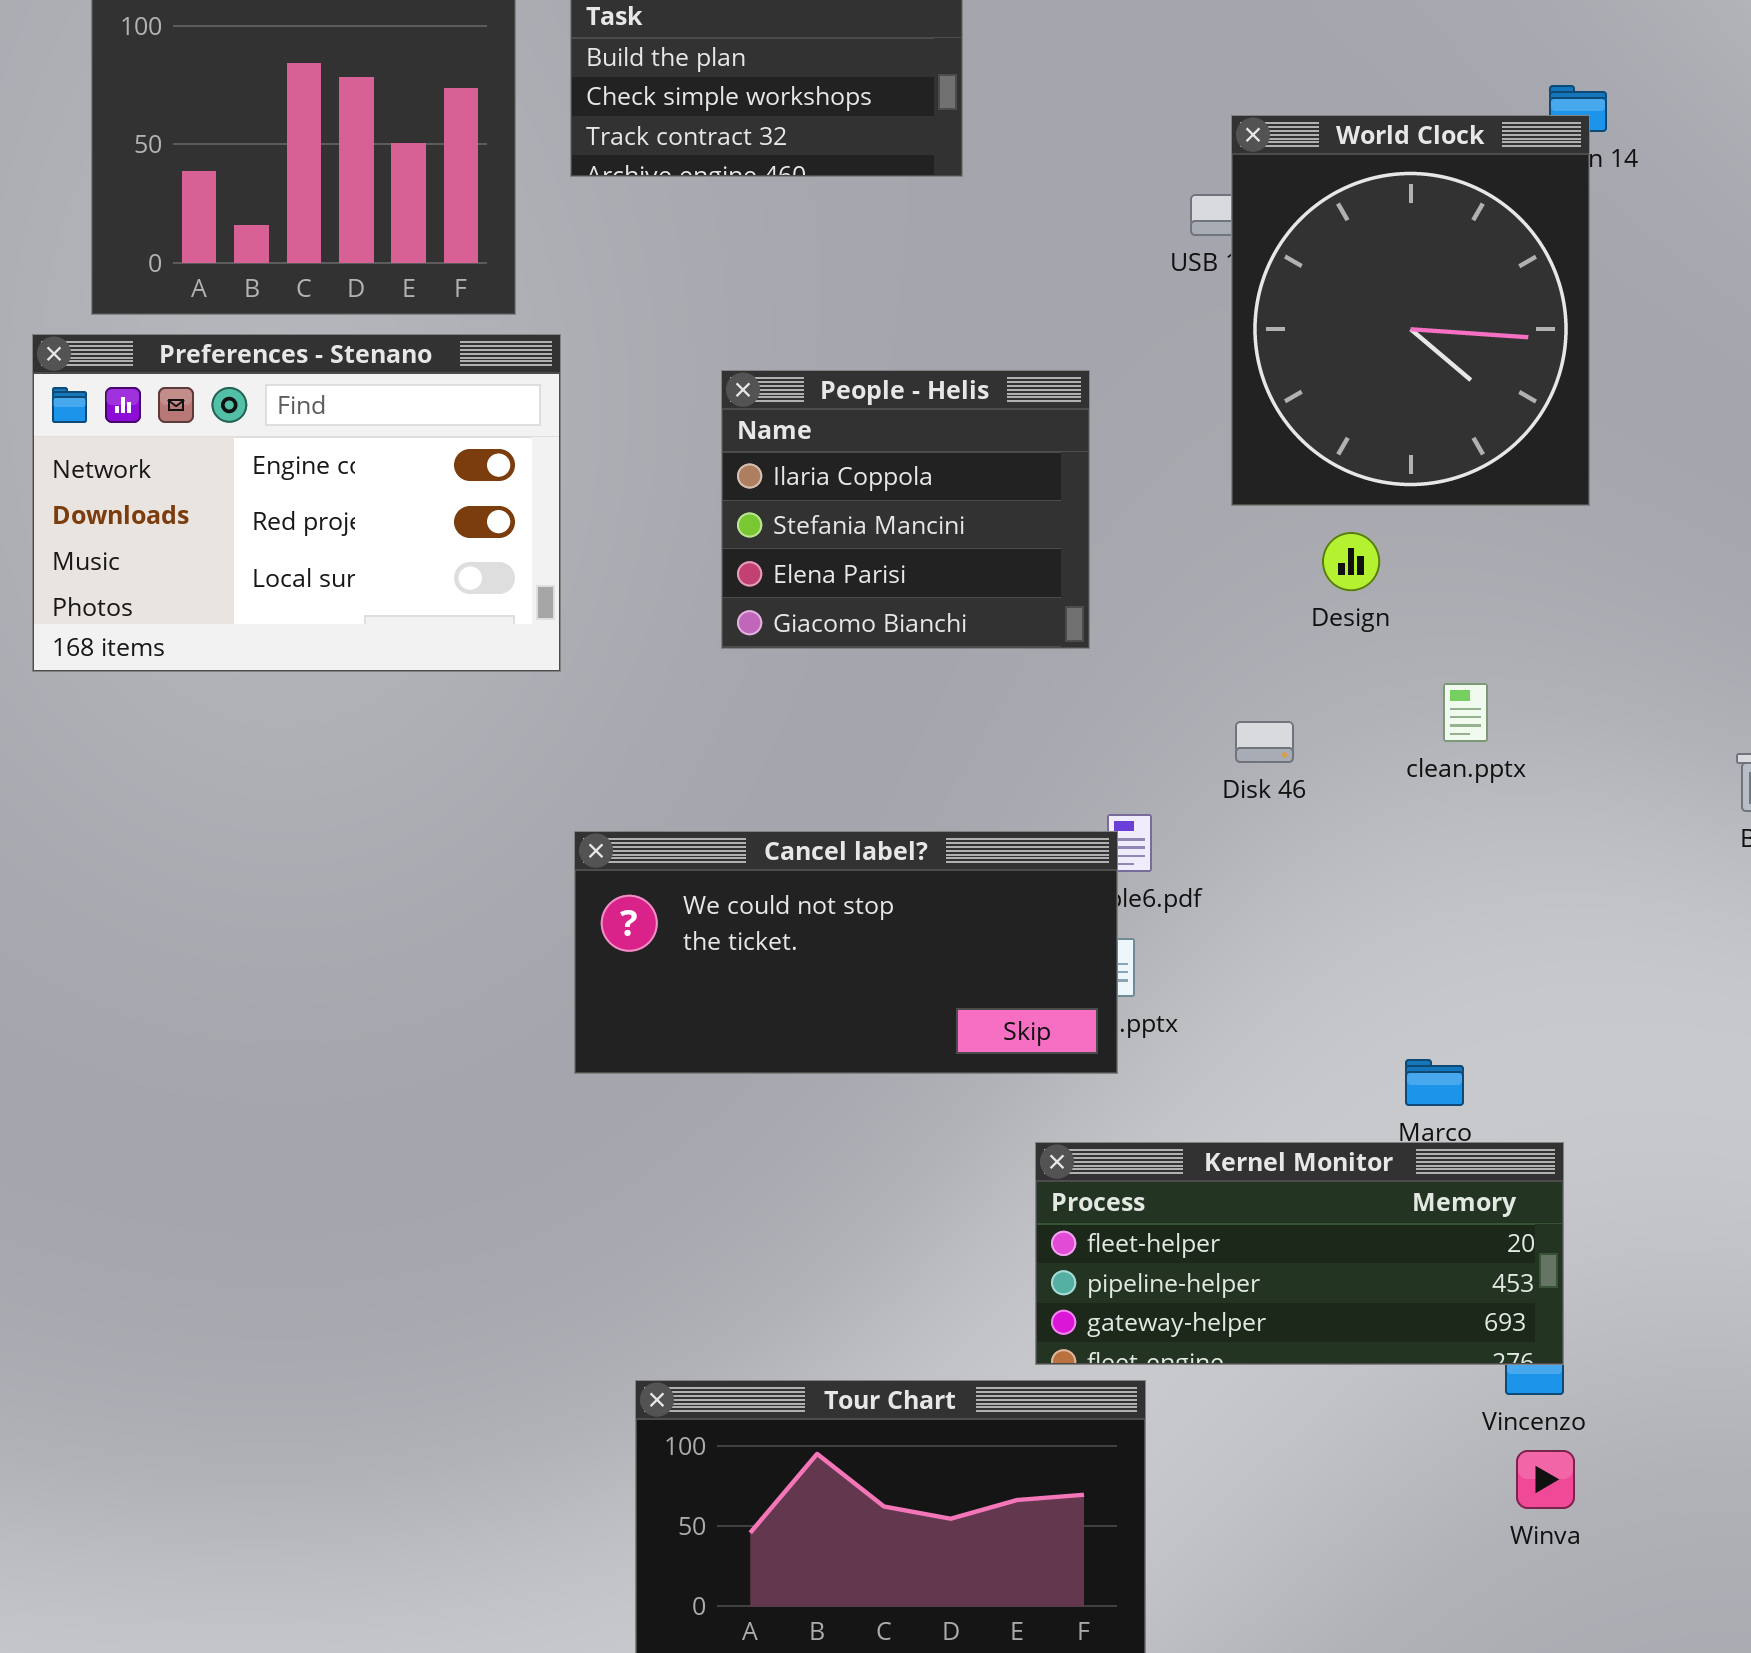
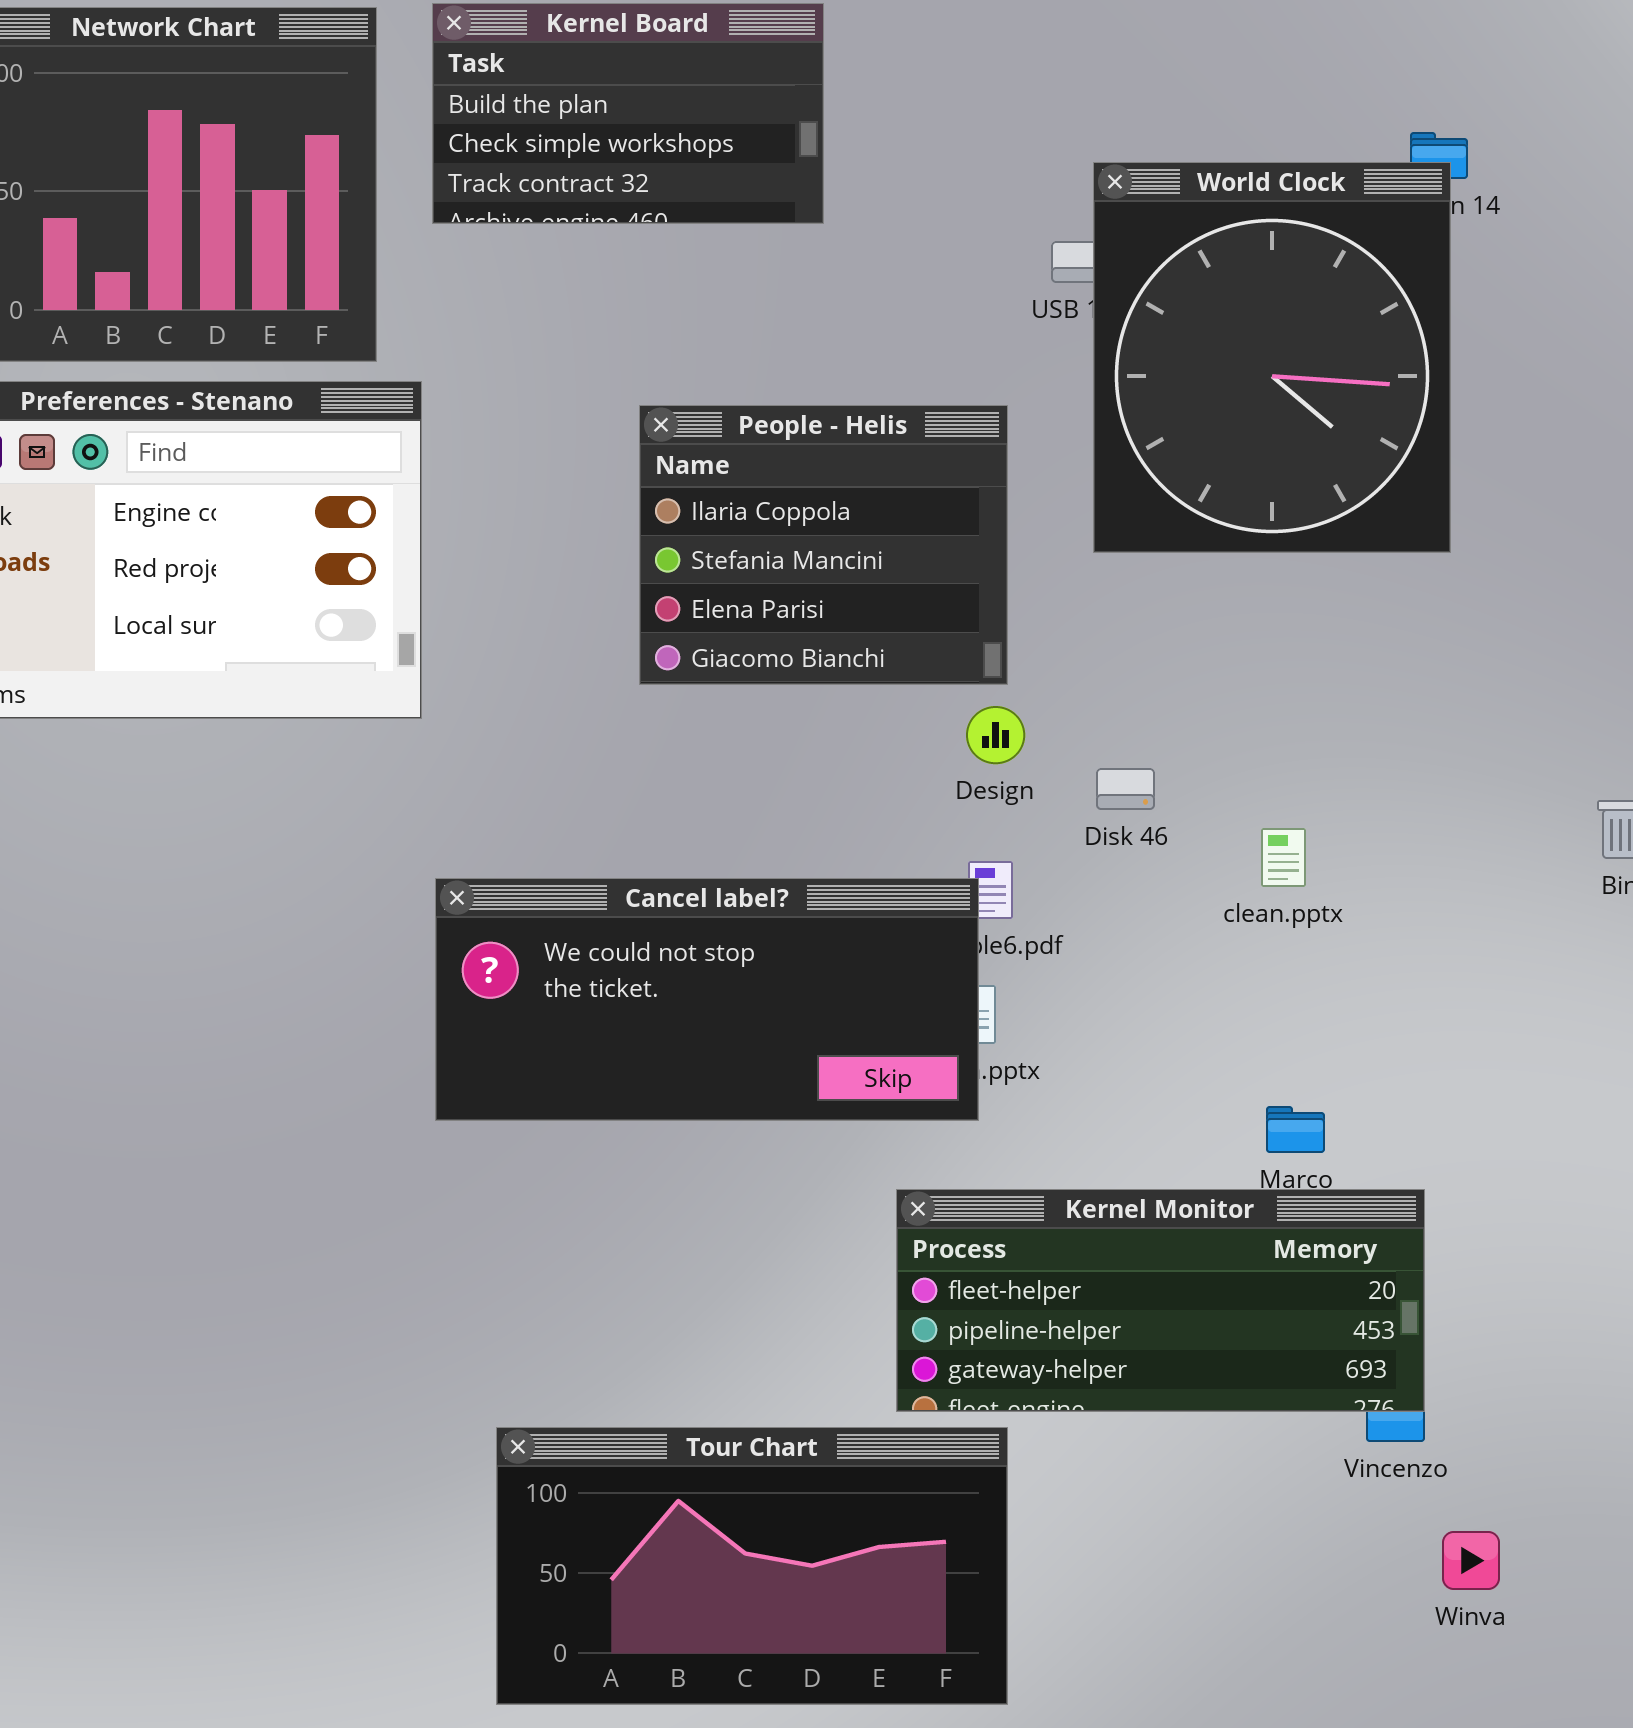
People - Helis: [721,370,1090,649] -> [639,405,1008,685], moved
Design: [1322,532,1380,591] -> [966,706,1025,764], moved
clean.pptx: [1443,683,1488,742] -> [1261,828,1306,887], moved
Winva: [1516,1450,1575,1509] -> [1442,1531,1500,1590], moved

